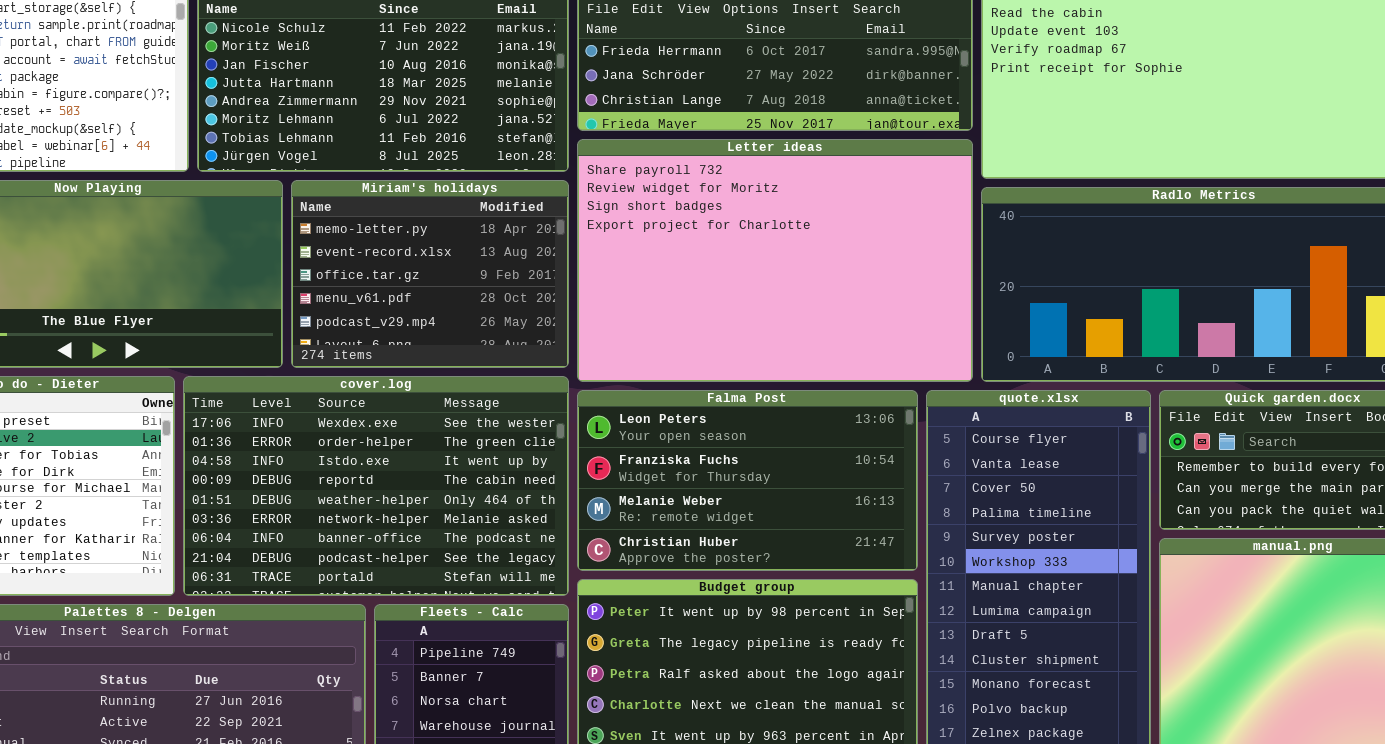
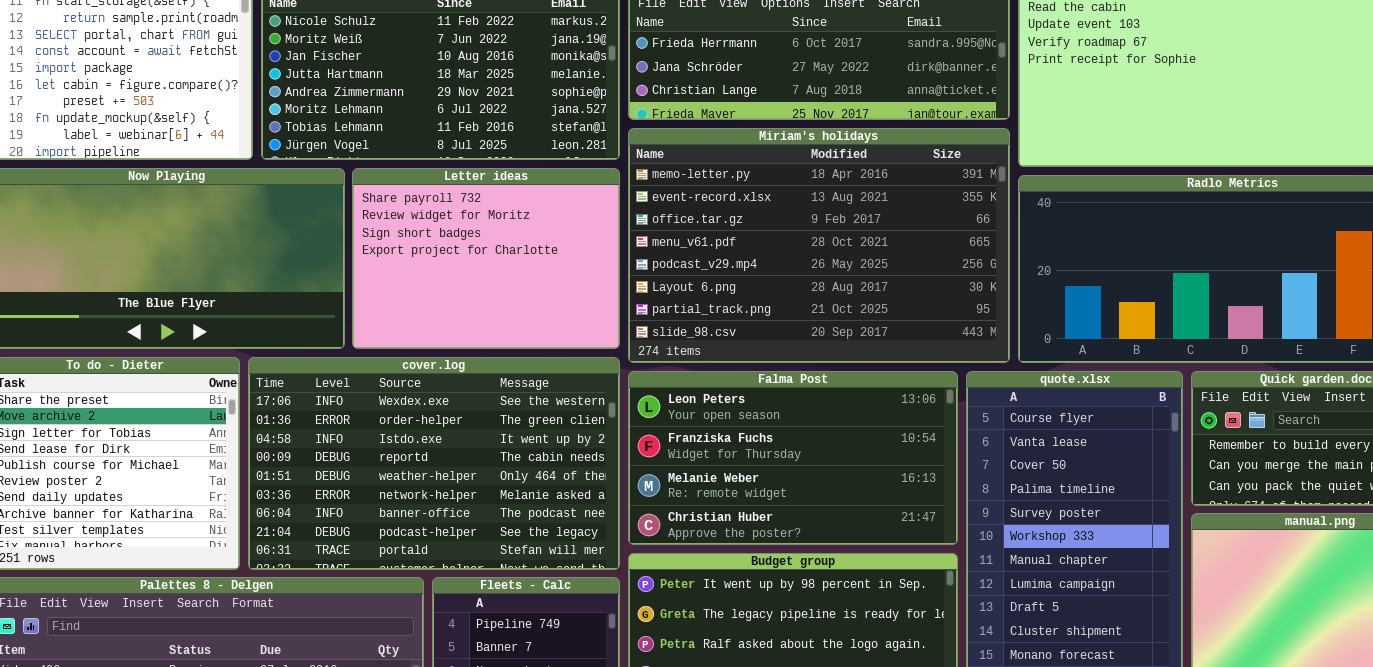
Letter ideas: [577,139,973,382] -> [352,168,620,349], moved, resized
Miriam's holidays: [291,180,569,368] -> [628,128,1010,363], moved, resized

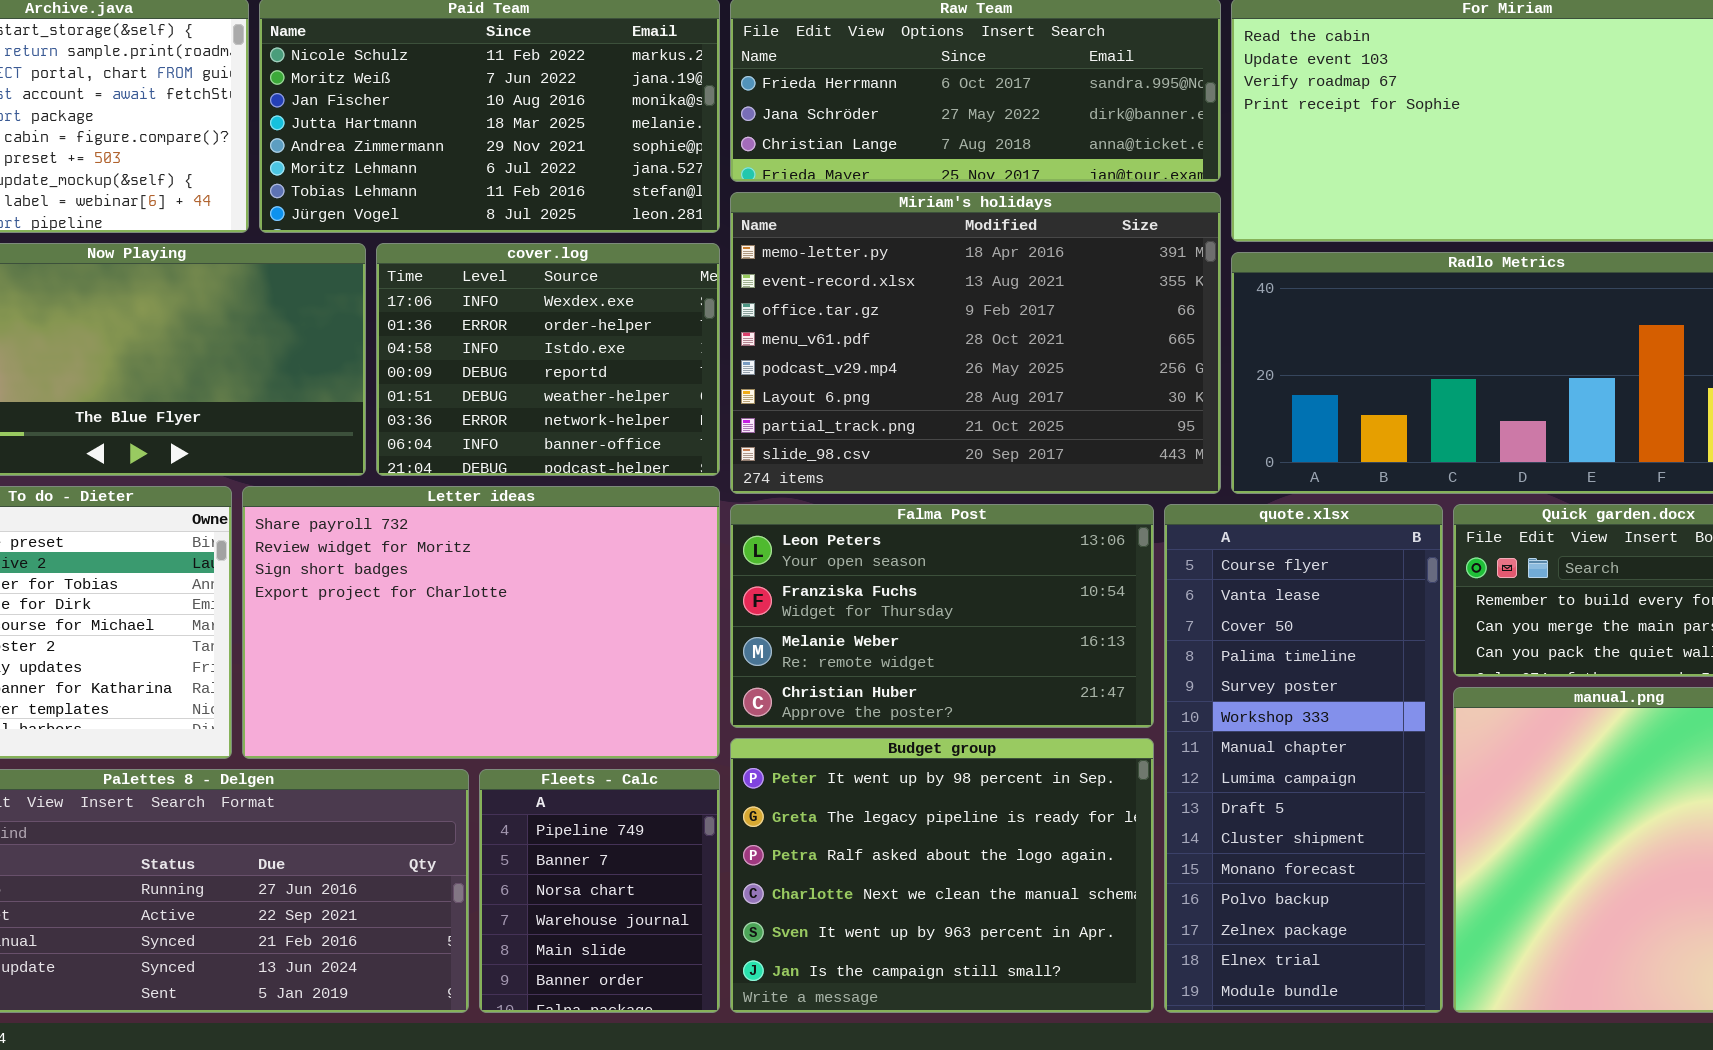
Letter ideas: [352,168,620,349] -> [242,486,720,759], moved, resized
cover.log: [248,357,620,570] -> [376,243,720,476], moved, resized

